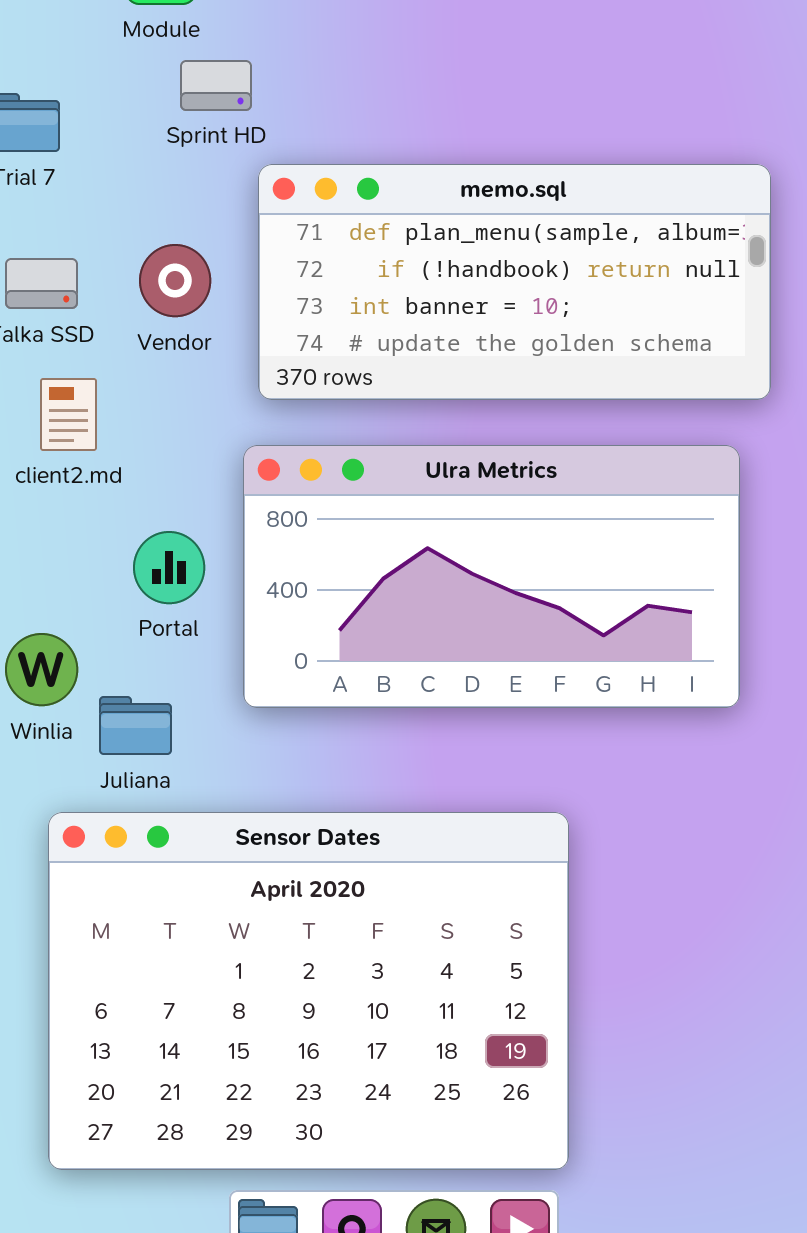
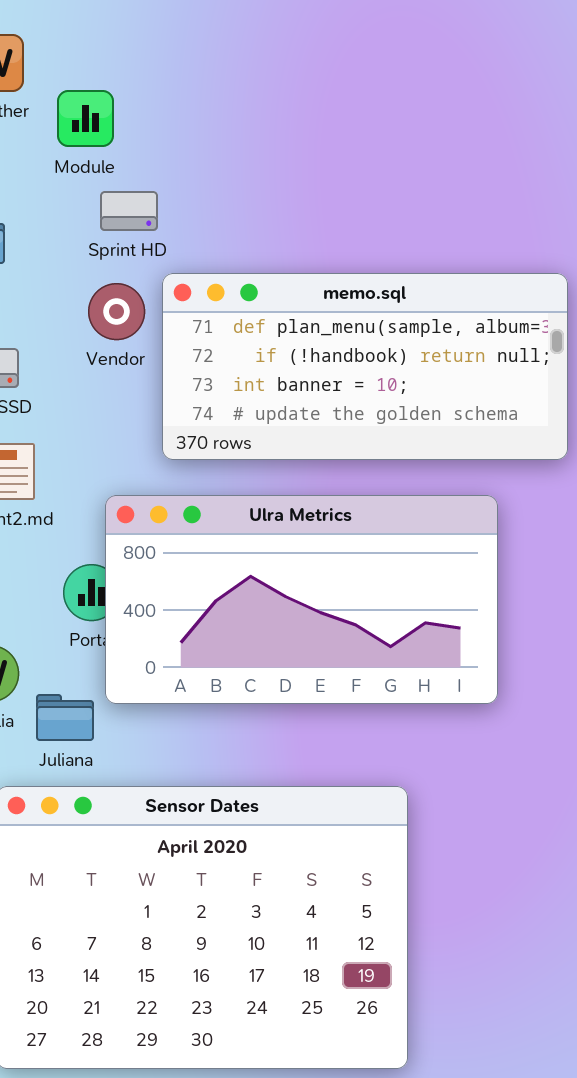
Vendor: [139,244,211,317] -> [88,283,145,340], moved
Ulra Metrics: [243,445,740,708] -> [105,495,498,704], moved

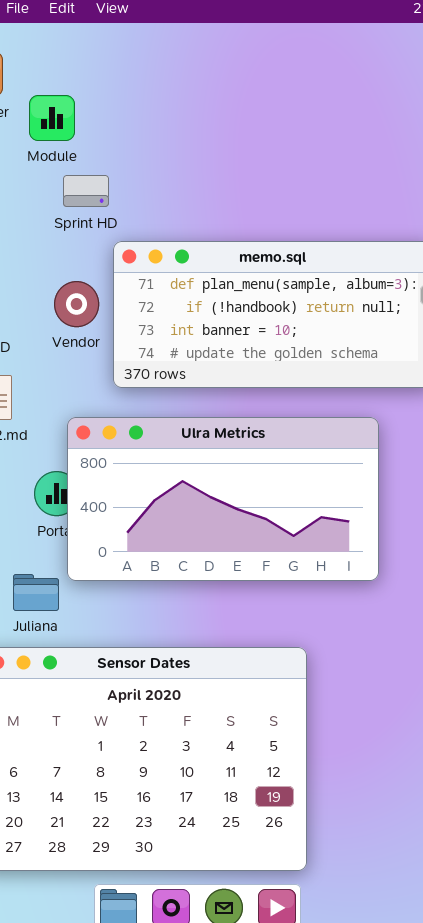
Vendor: [88,283,145,340] -> [54,281,99,327], moved

